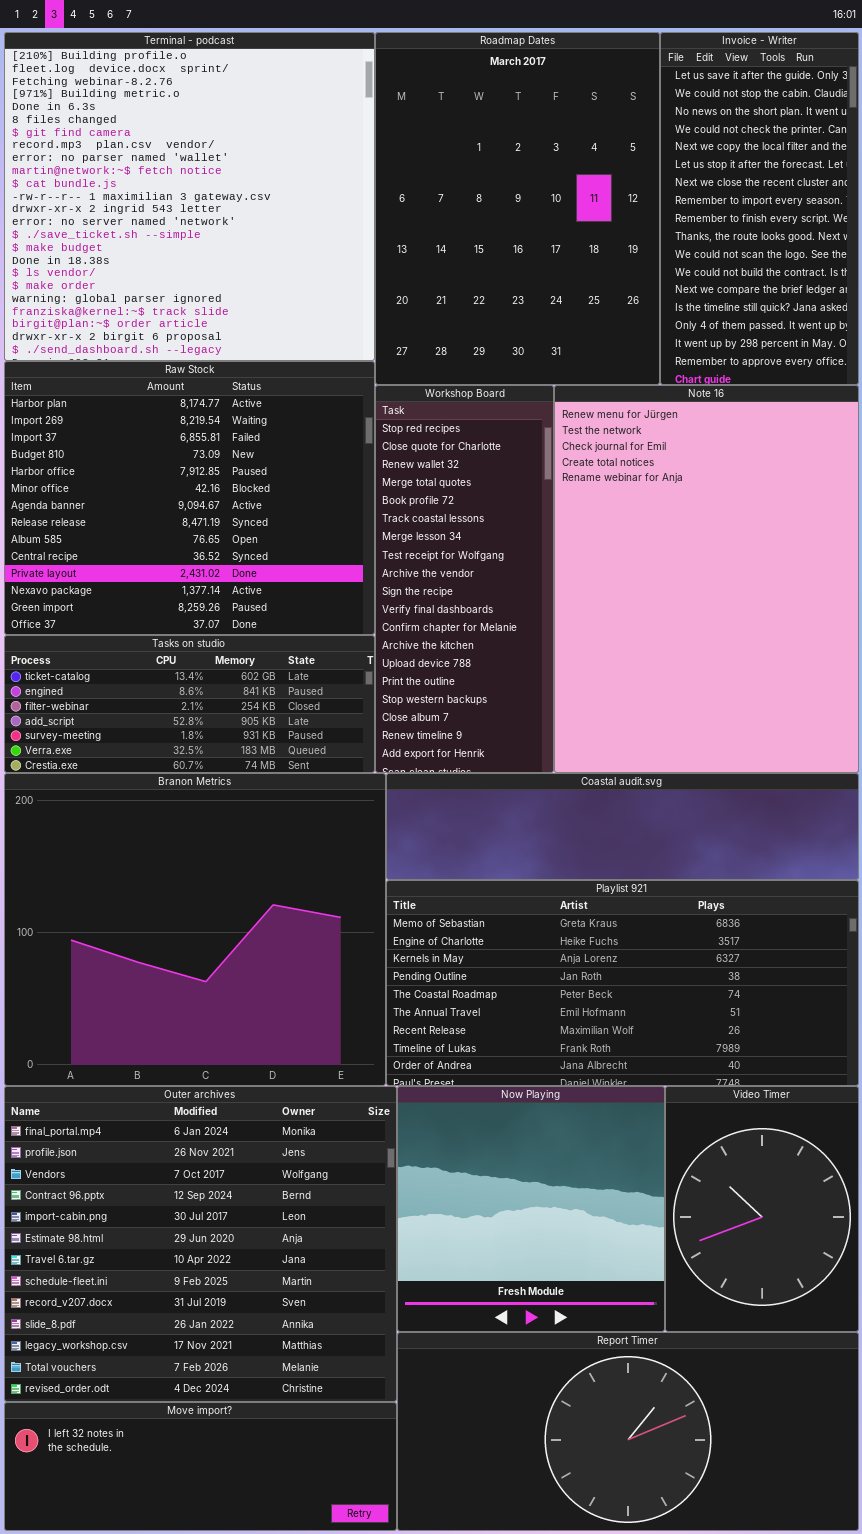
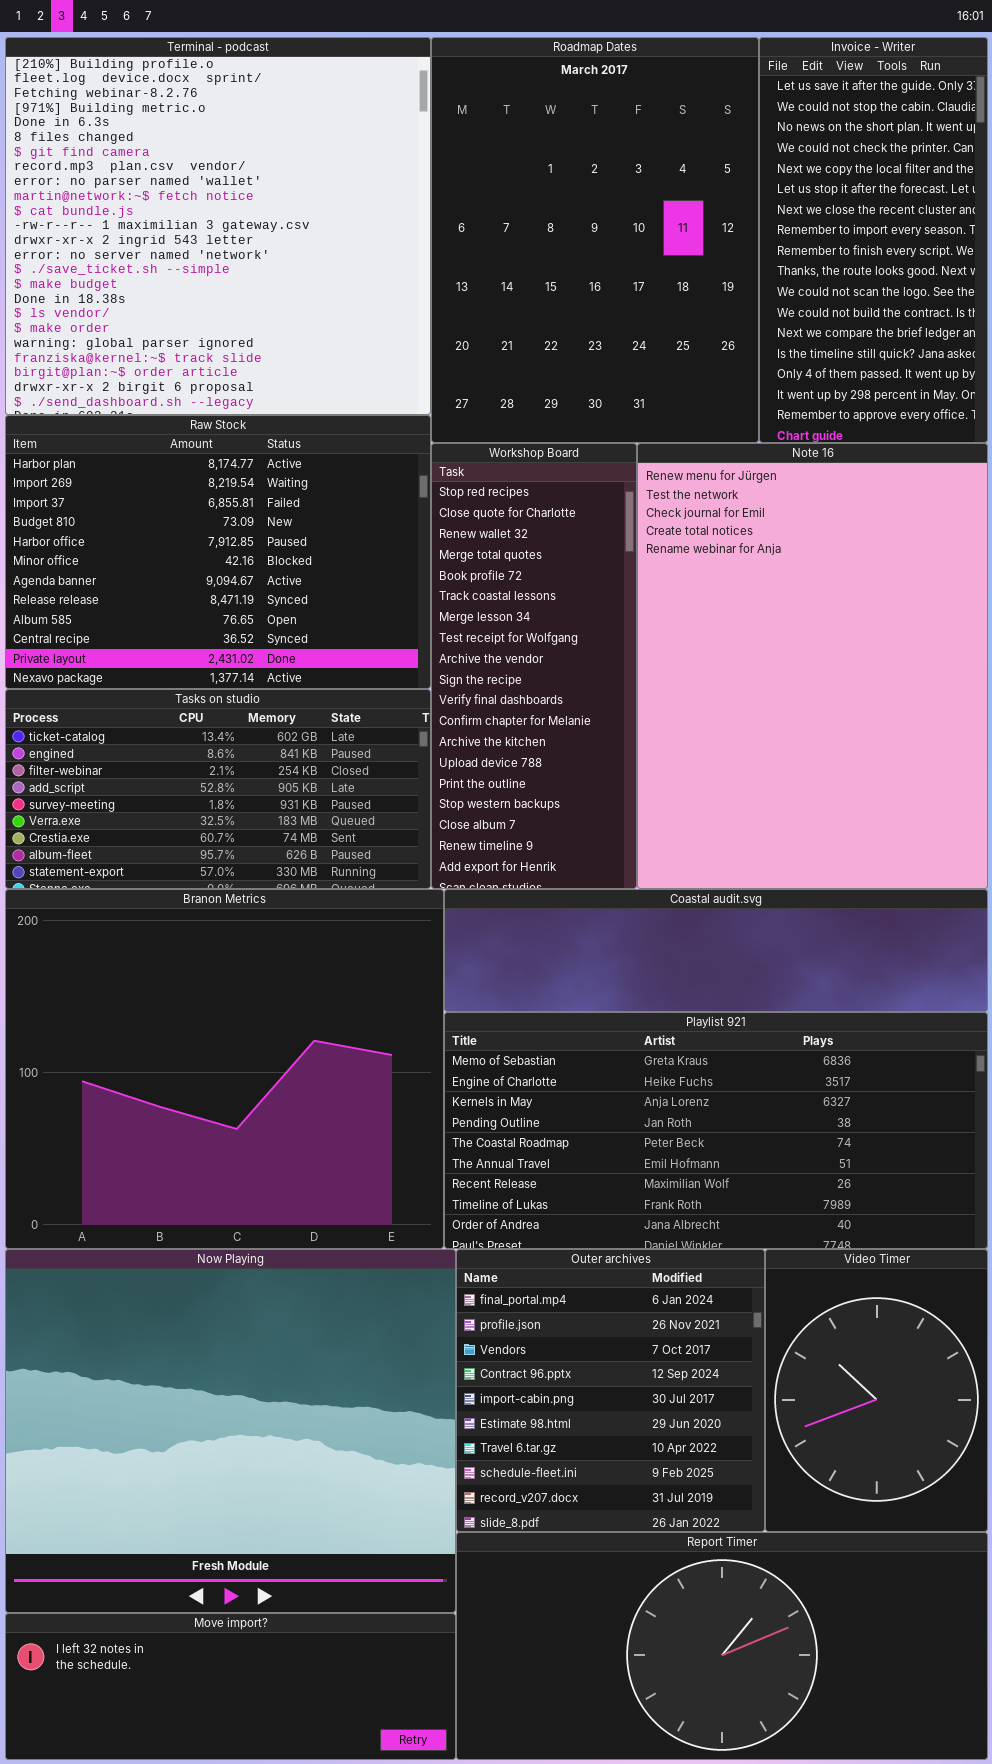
Raw Stock: [4,361,375,635] -> [5,415,431,689], resized
Tasks on studio: [4,635,375,773] -> [5,689,431,889], resized
Outer archives: [4,1086,397,1402] -> [456,1249,765,1532], moved, resized
Now Playing: [397,1086,665,1332] -> [5,1249,456,1613], moved, resized

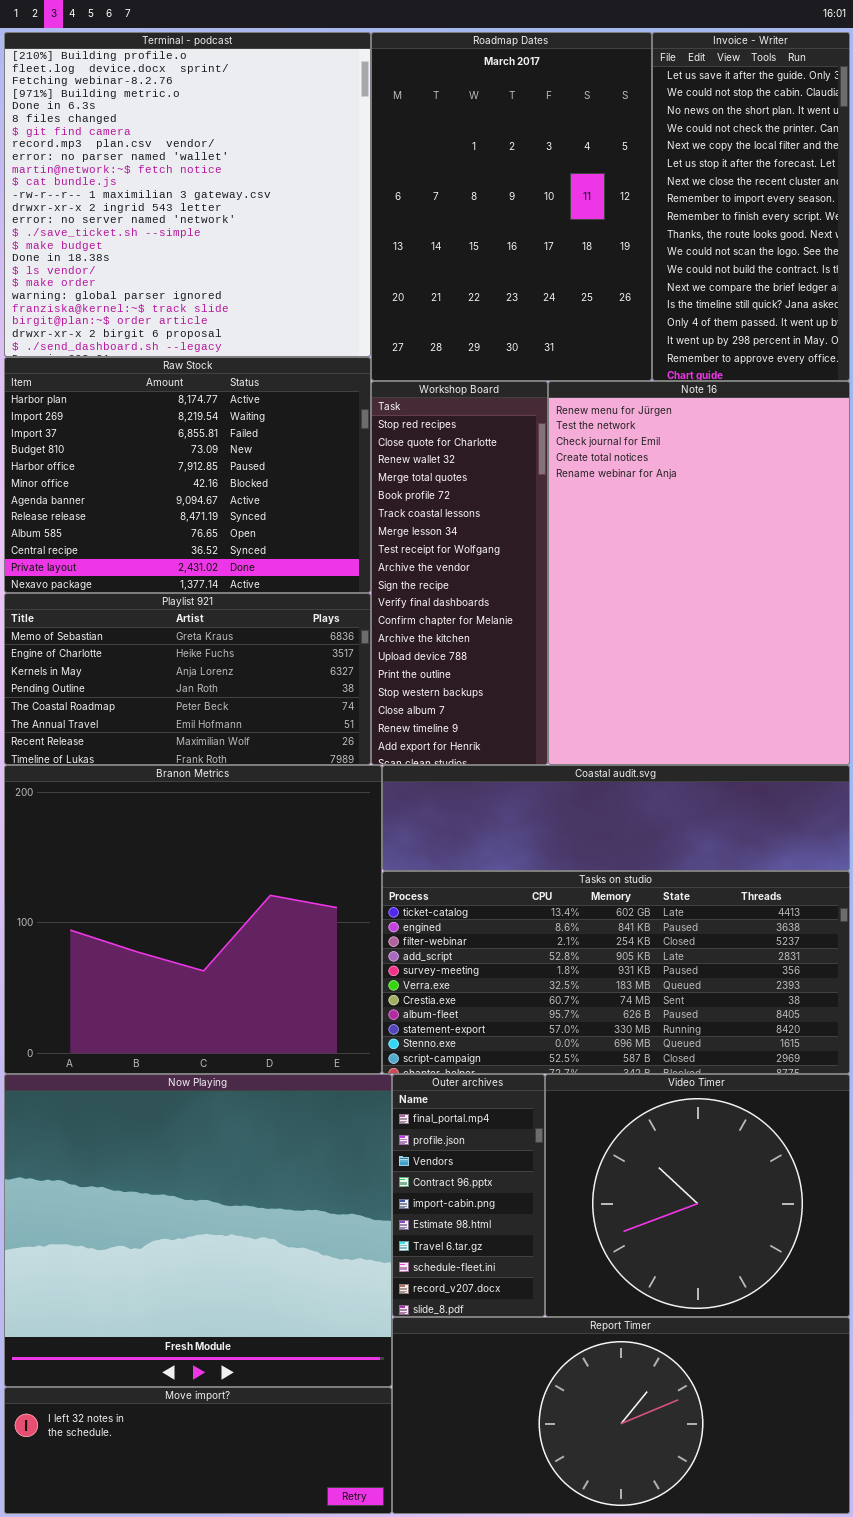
Tasks on studio: [5,689,431,889] -> [382,871,850,1074], moved, resized
Playlist 921: [444,1012,988,1249] -> [4,593,371,765], moved, resized
Outer archives: [456,1249,765,1532] -> [392,1074,545,1317], resized
Video Timer: [765,1249,988,1532] -> [545,1074,850,1317], resized

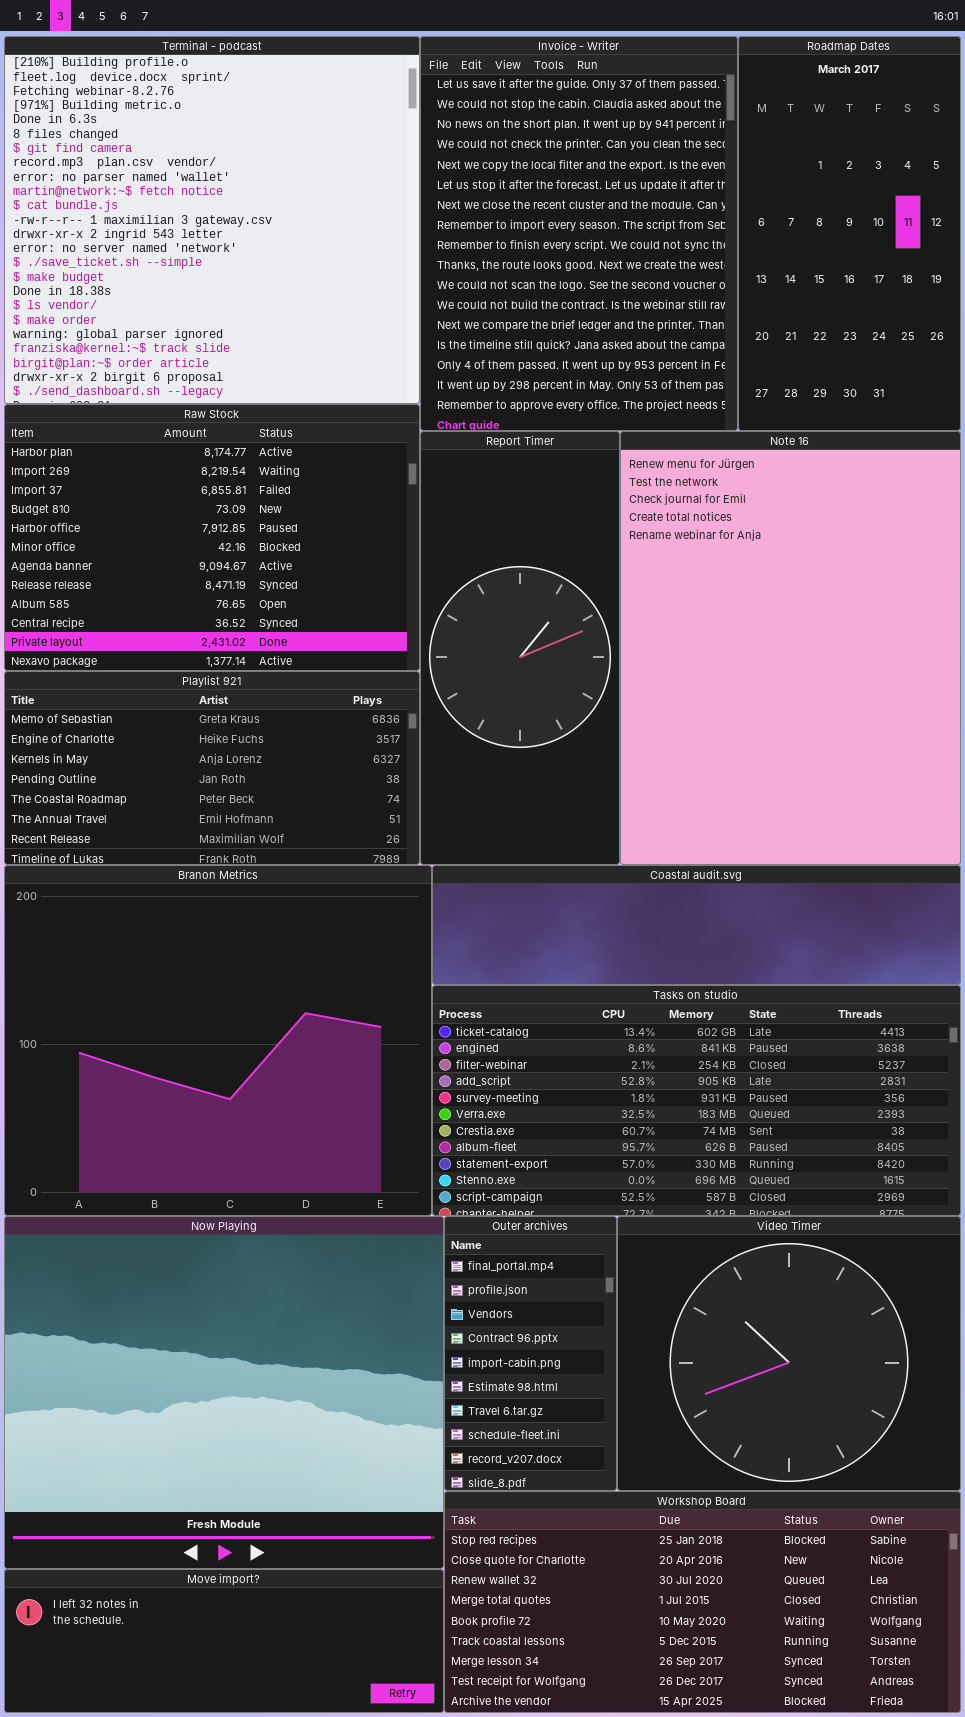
Roadmap Dates: [371,32,652,381] -> [738,36,961,431], moved, resized
Invoice - Writer: [652,32,850,381] -> [420,36,738,431], moved, resized
Workshop Board: [371,381,548,765] -> [444,1491,961,1713], moved, resized
Report Timer: [392,1317,850,1514] -> [420,431,620,865], moved, resized

